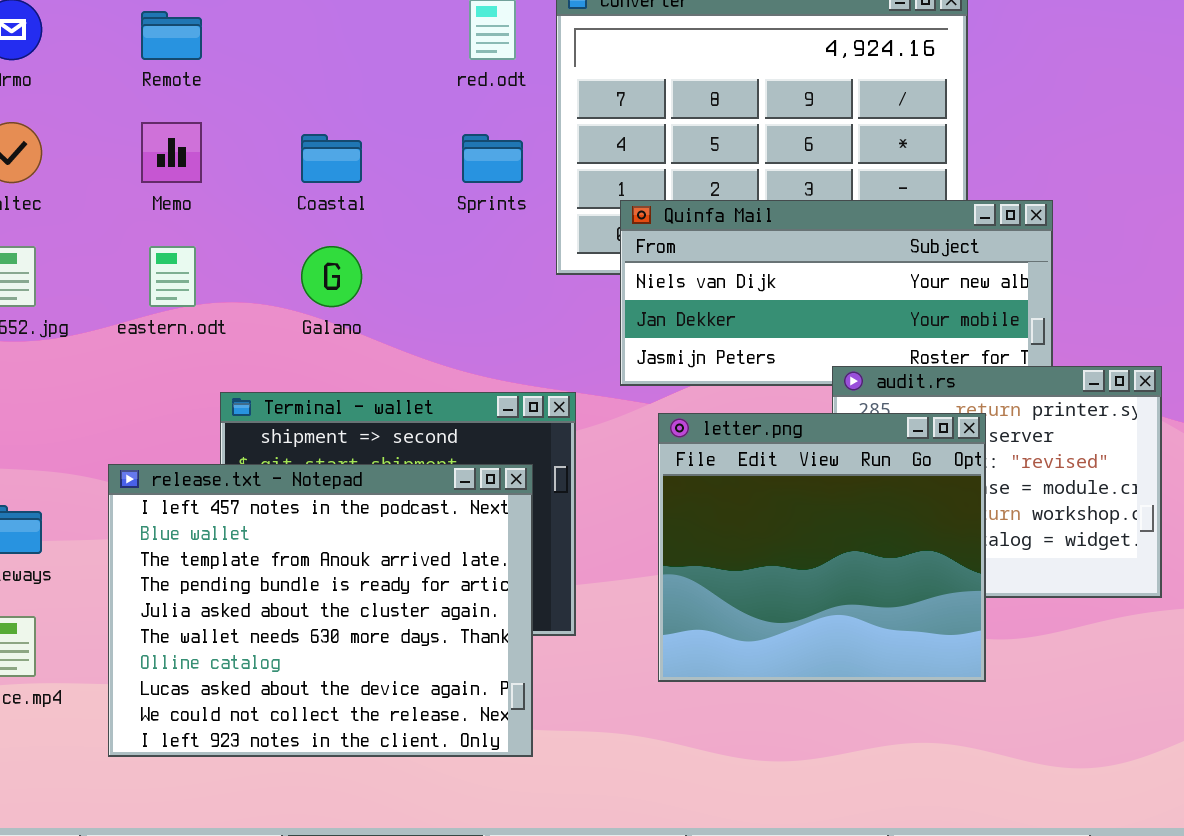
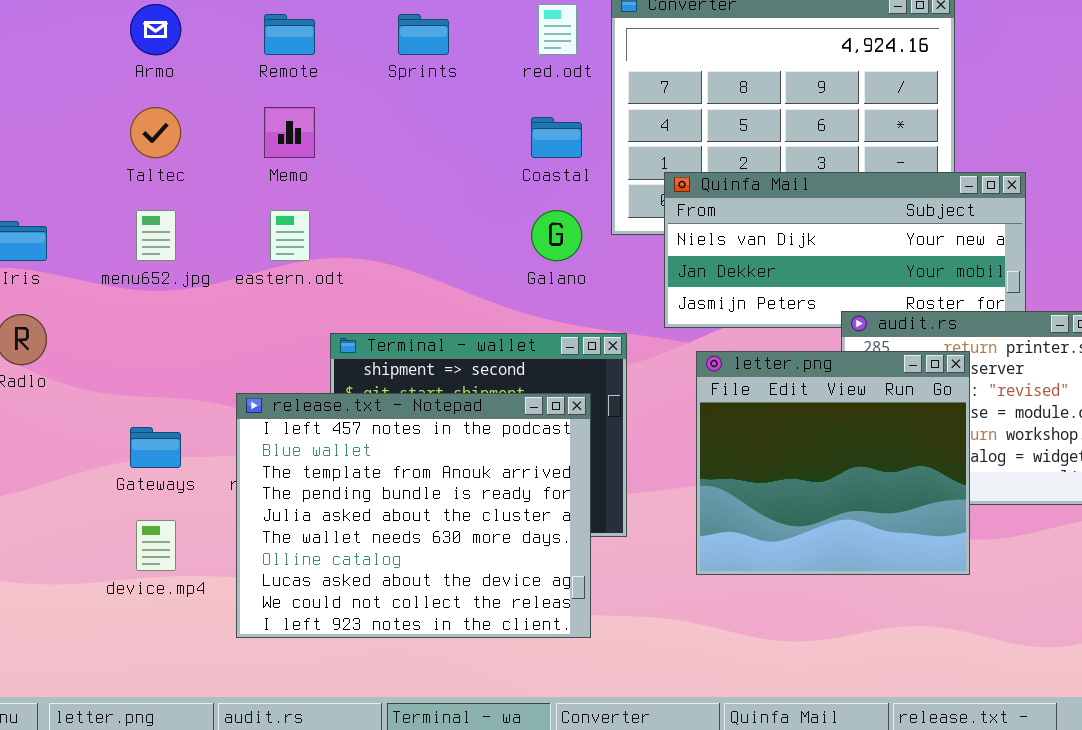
Coastal: [301,134,362,183] -> [531,117,582,158], moved
Sprints: [462,134,523,183] -> [398,14,449,55], moved
Galano: [301,246,362,307] -> [531,210,582,261], moved

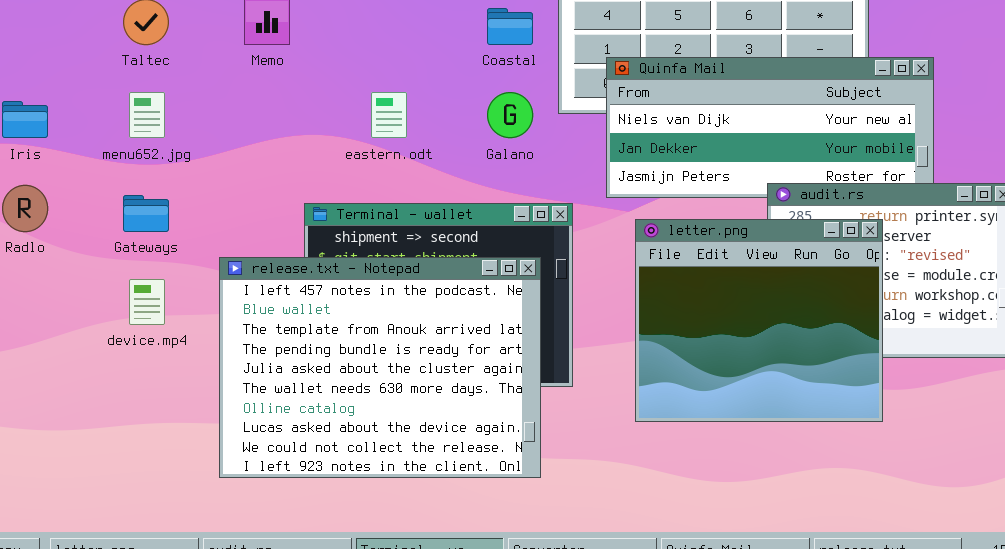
eastern.odt: [270,210,310,261] -> [371,92,407,138], moved
Gateways: [130,427,181,468] -> [123,195,169,232], moved
device.mp4: [136,520,176,571] -> [129,279,165,325], moved

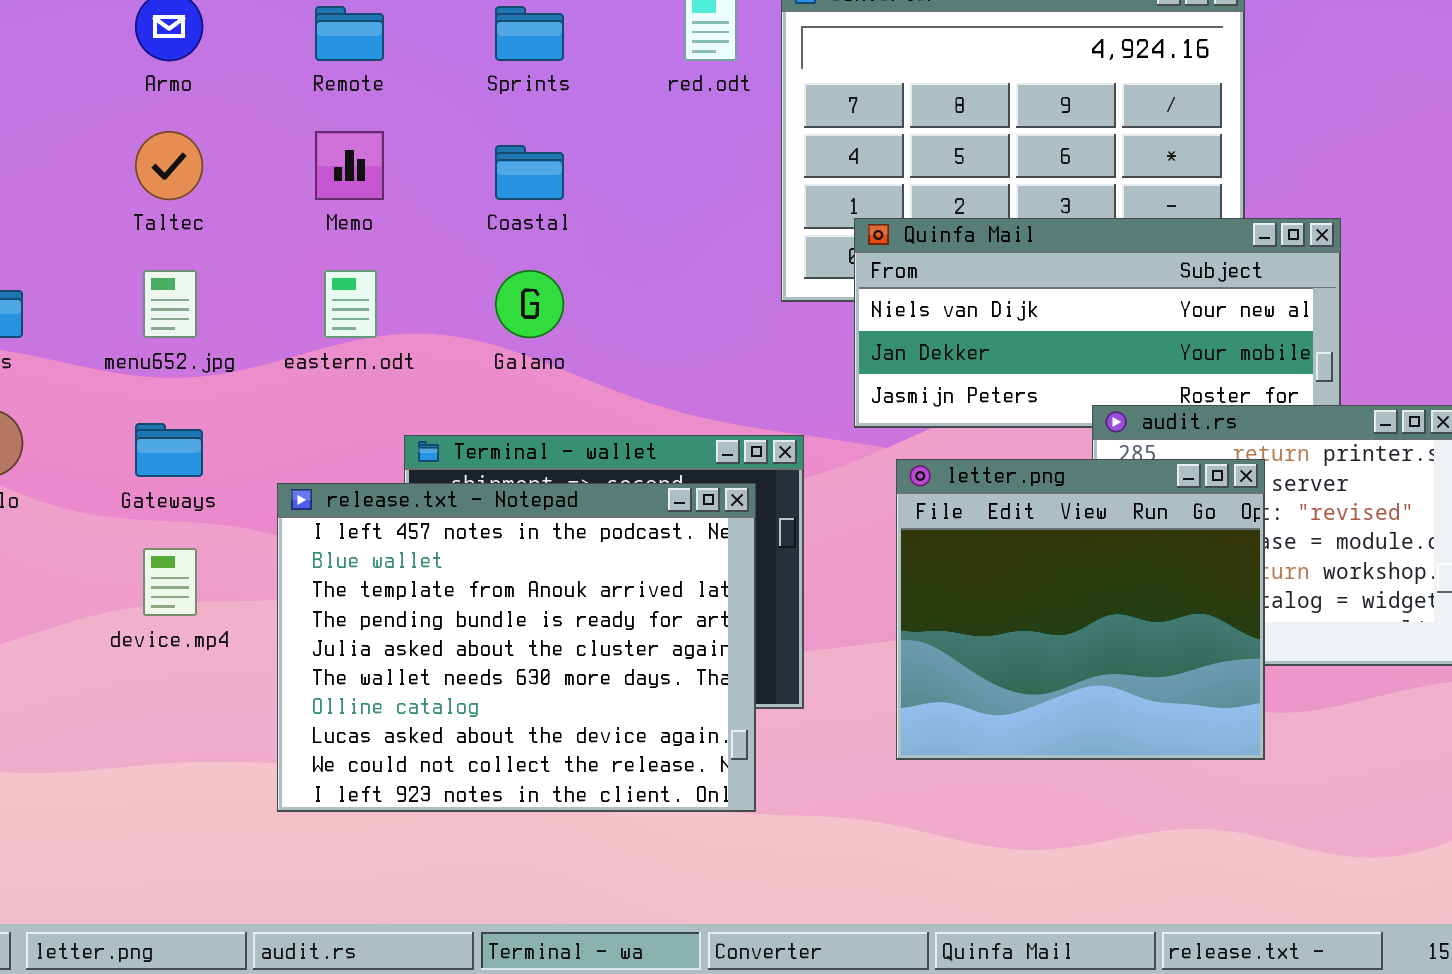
Coastal: [487,8,533,45] -> [495,145,564,200], moved
eastern.odt: [371,92,407,138] -> [324,270,377,338], moved
Galano: [487,92,533,138] -> [495,270,564,338], moved
release.txt - Notepad: [219,257,541,478] -> [277,483,756,812], moved

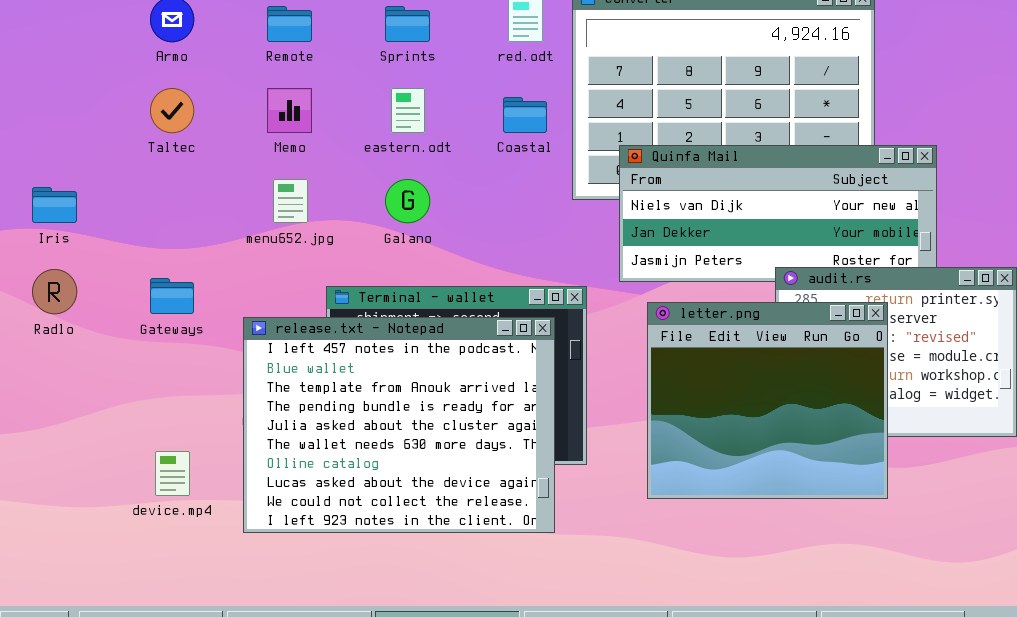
Coastal: [495,145,564,200] -> [503,97,547,133], moved
menu652.jpg: [143,270,197,338] -> [273,179,308,223], moved
eastern.odt: [324,270,377,338] -> [391,88,425,133], moved
device.mp4: [143,548,197,616] -> [155,451,190,496], moved

